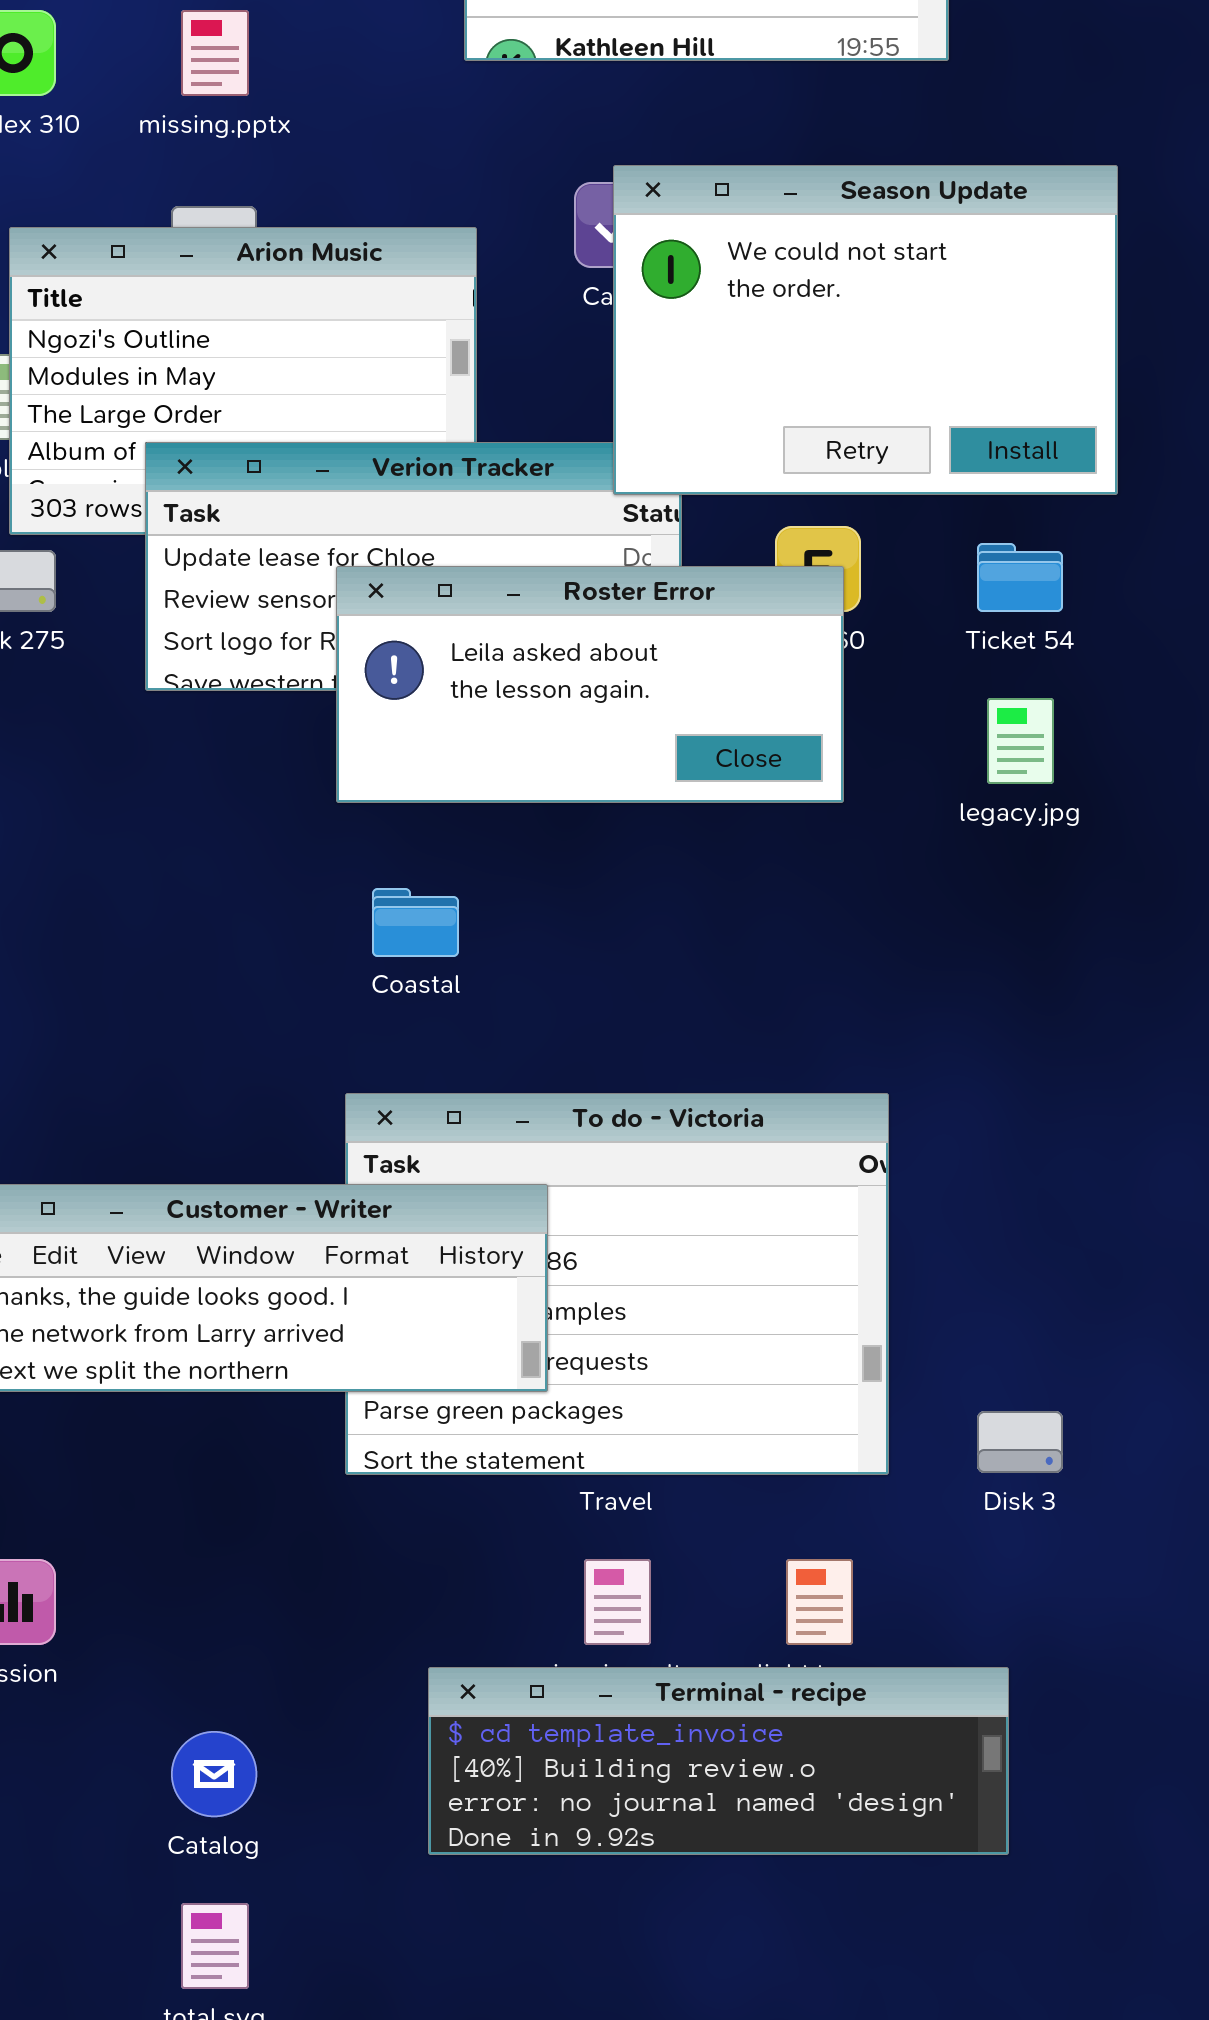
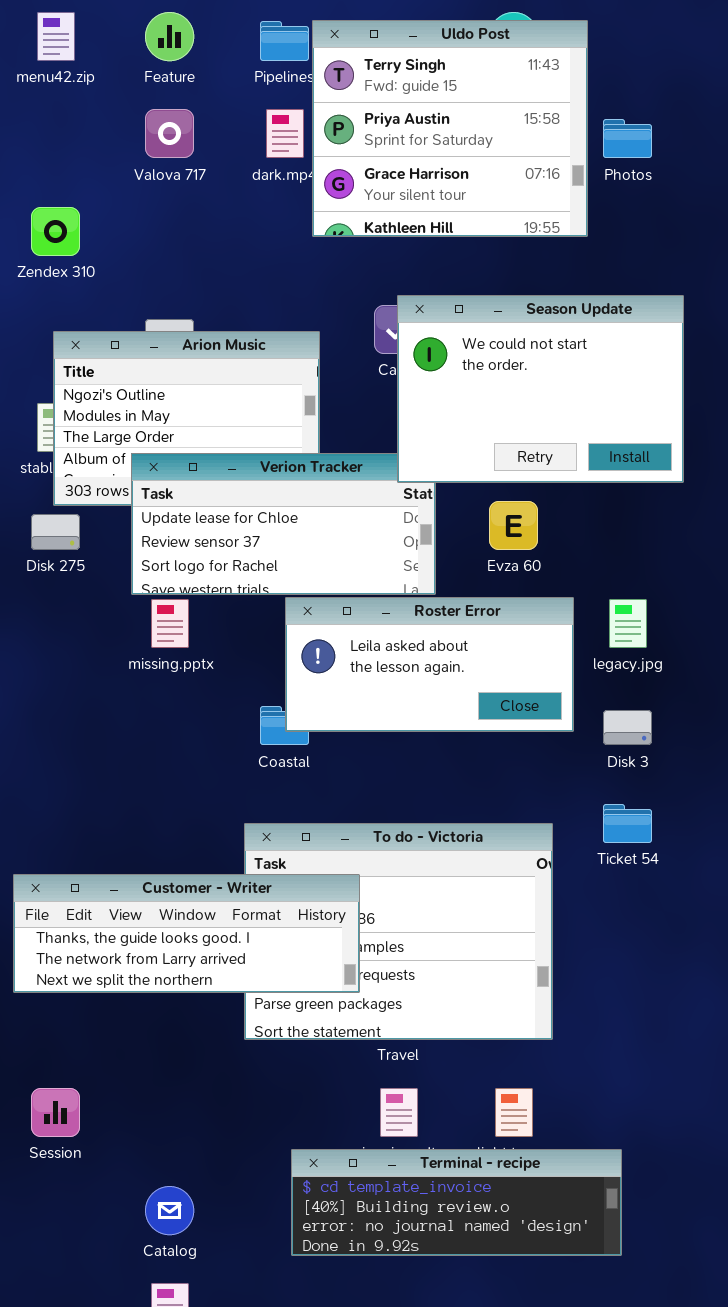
missing.pptx: [181,10,249,96] -> [151,599,189,648], moved
Ticket 54: [977,543,1063,612] -> [603,804,652,843], moved
Roster Error: [336,566,844,803] -> [285,597,574,732], moved
Disk 3: [977,1411,1063,1473] -> [603,710,652,745], moved

